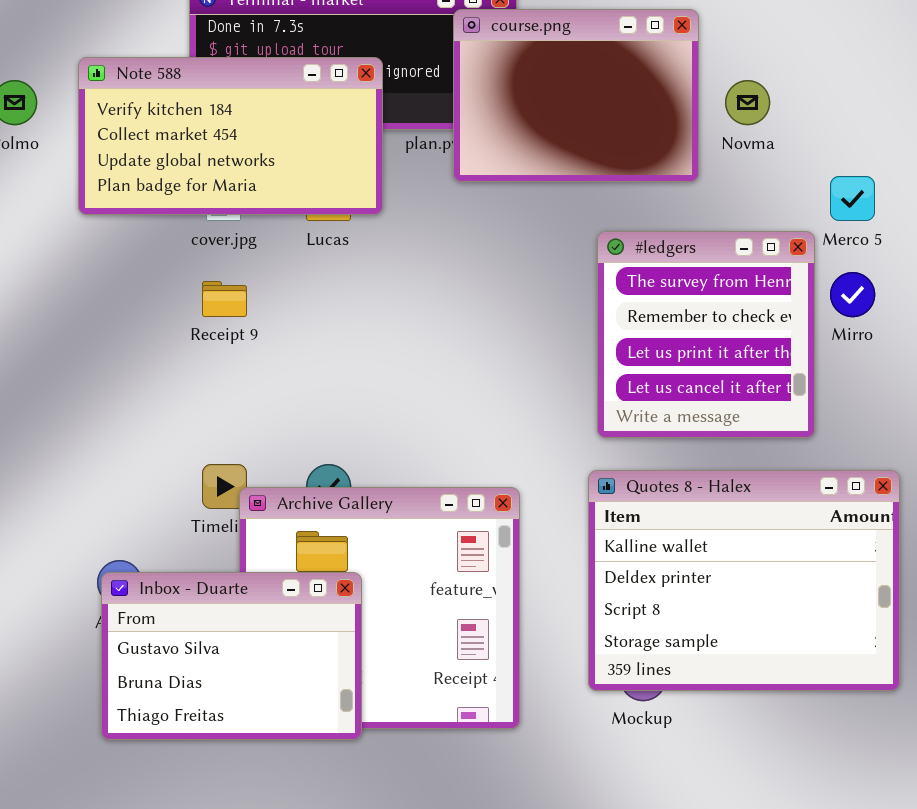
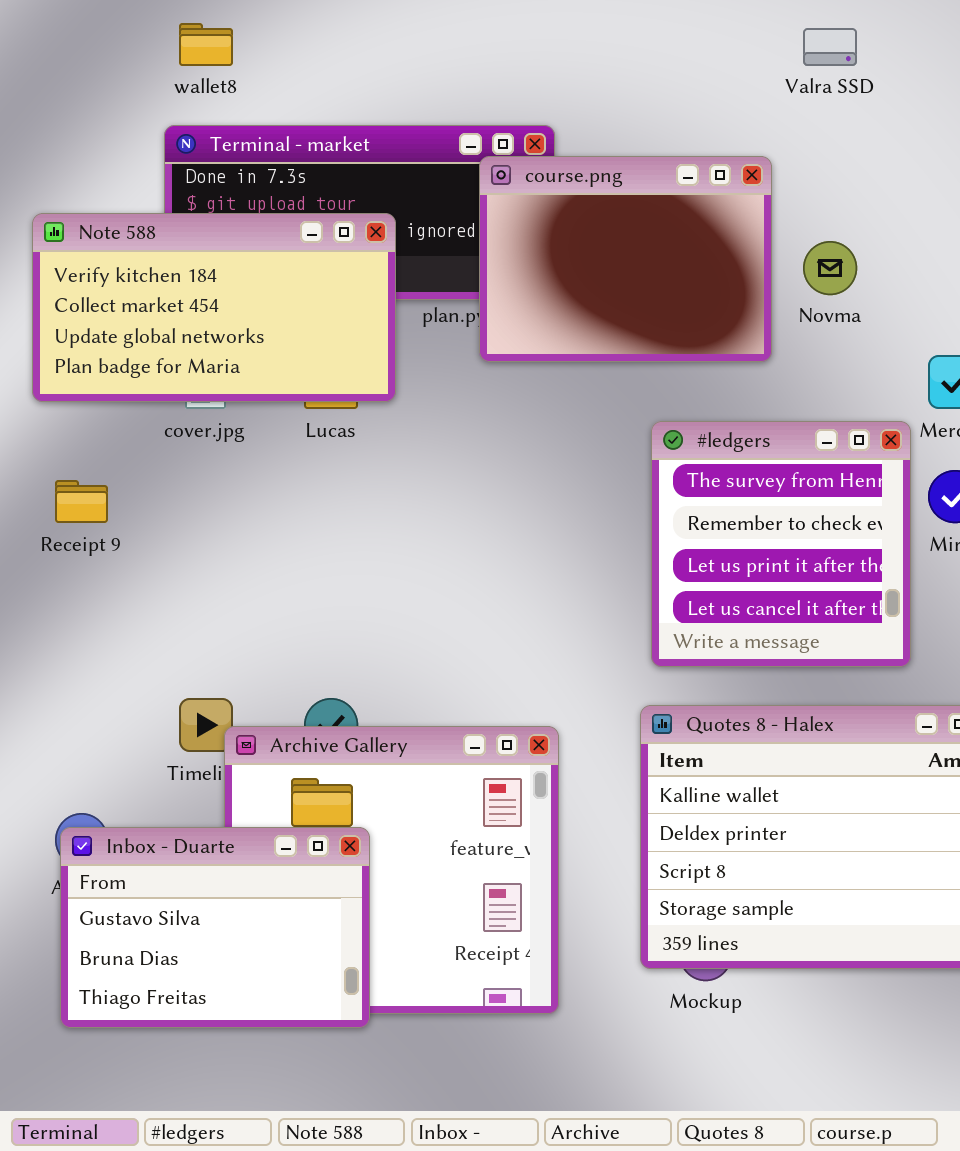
Receipt 9: [202,281,247,317] -> [55,480,108,523], moved

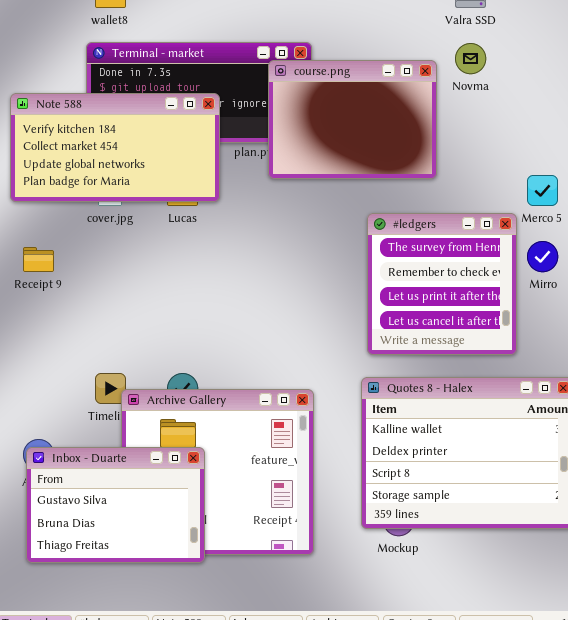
Novma: [803,241,857,295] -> [455,43,486,74], moved

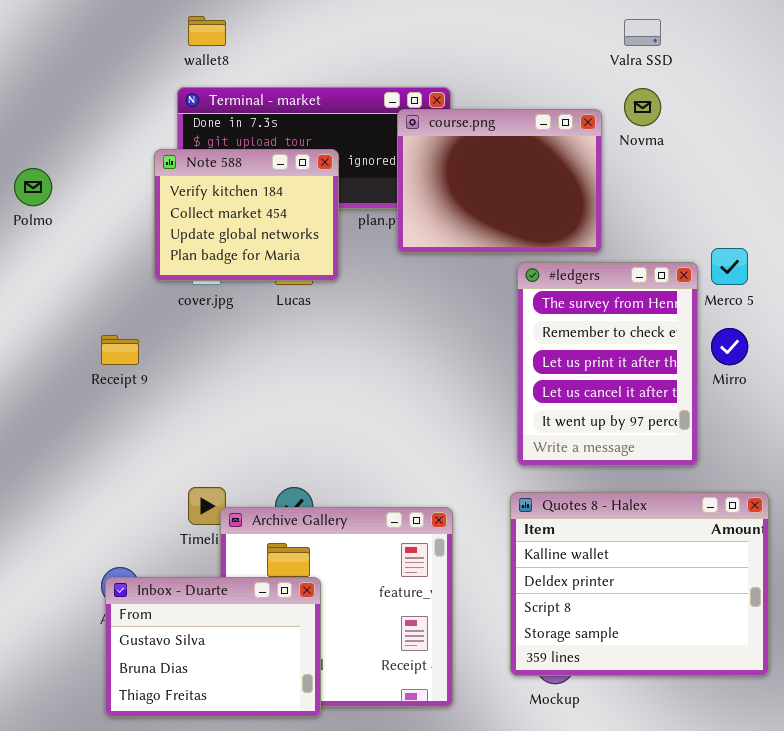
Note 588: [10,93,220,202] -> [154,149,339,281], resized
#ledgers: [367,213,517,355] -> [517,262,698,466], resized

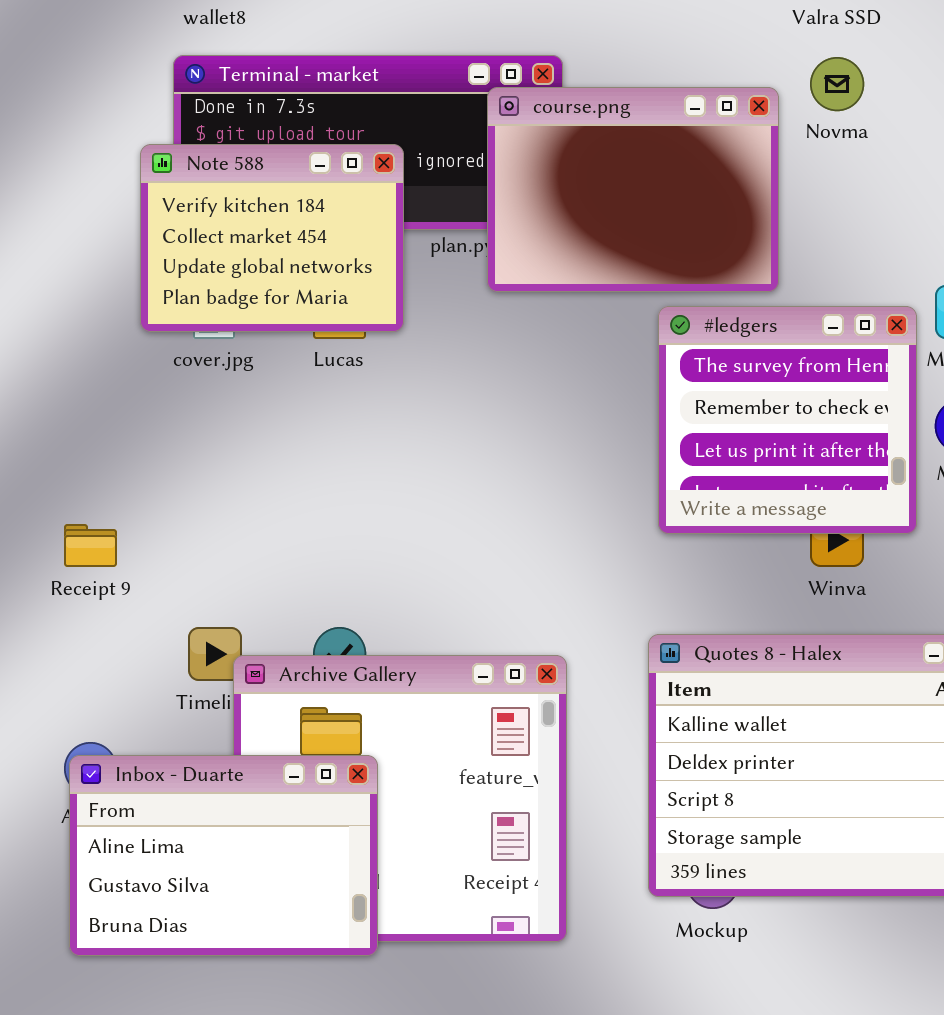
#ledgers: [517,262,698,466] -> [658,306,917,534], resized
Receipt 9: [101,335,139,365] -> [64,524,117,567], moved
Inbox - Duarte: [105,577,321,717] -> [69,755,378,956], scrolled up 1 row

